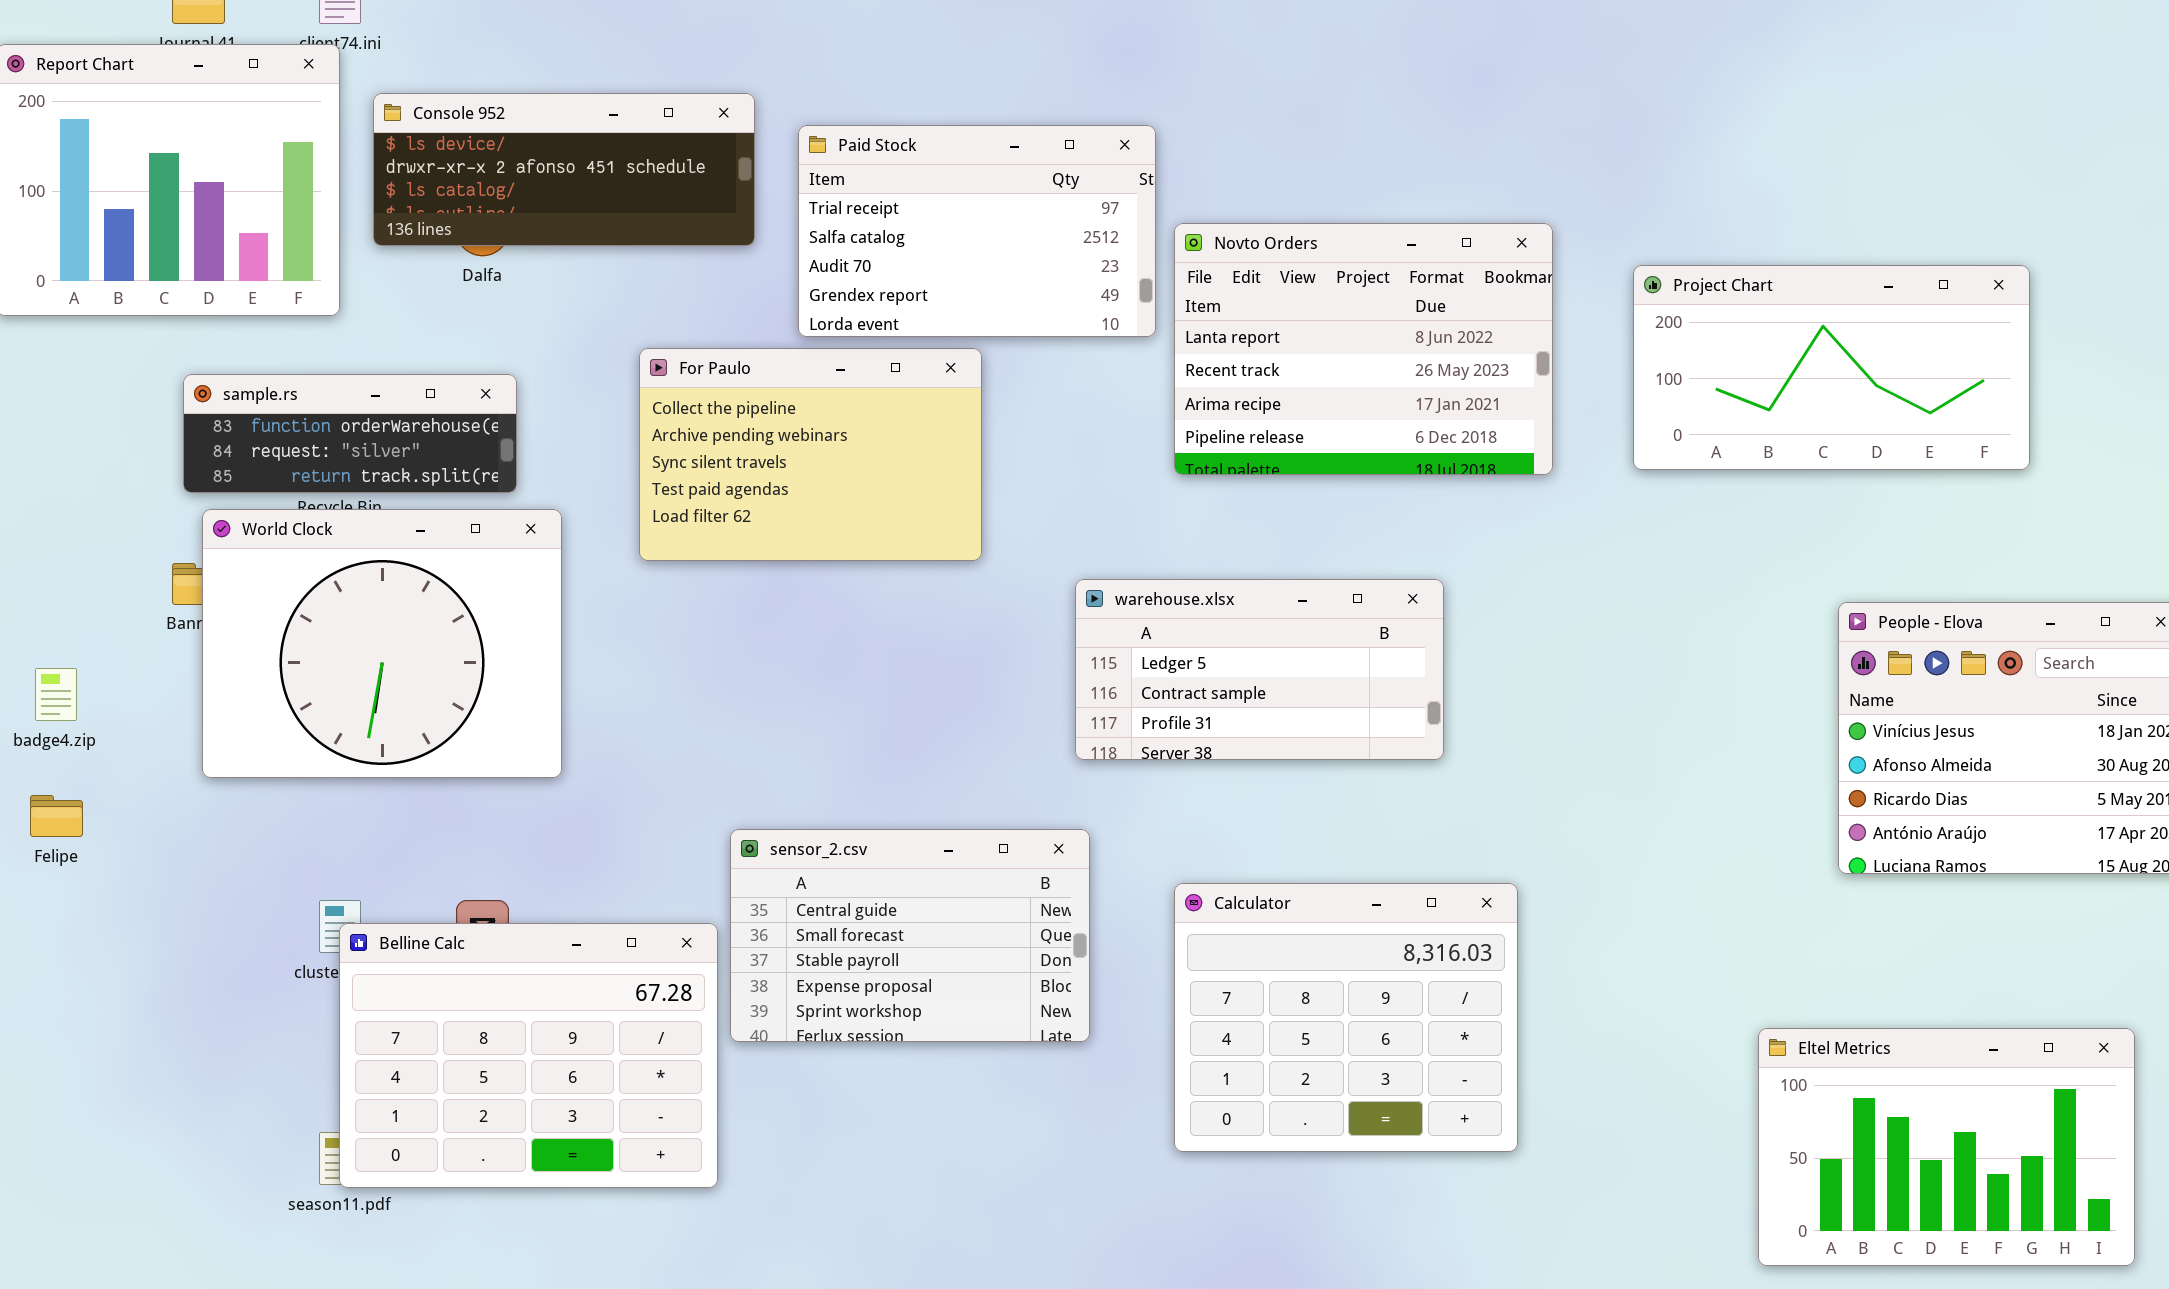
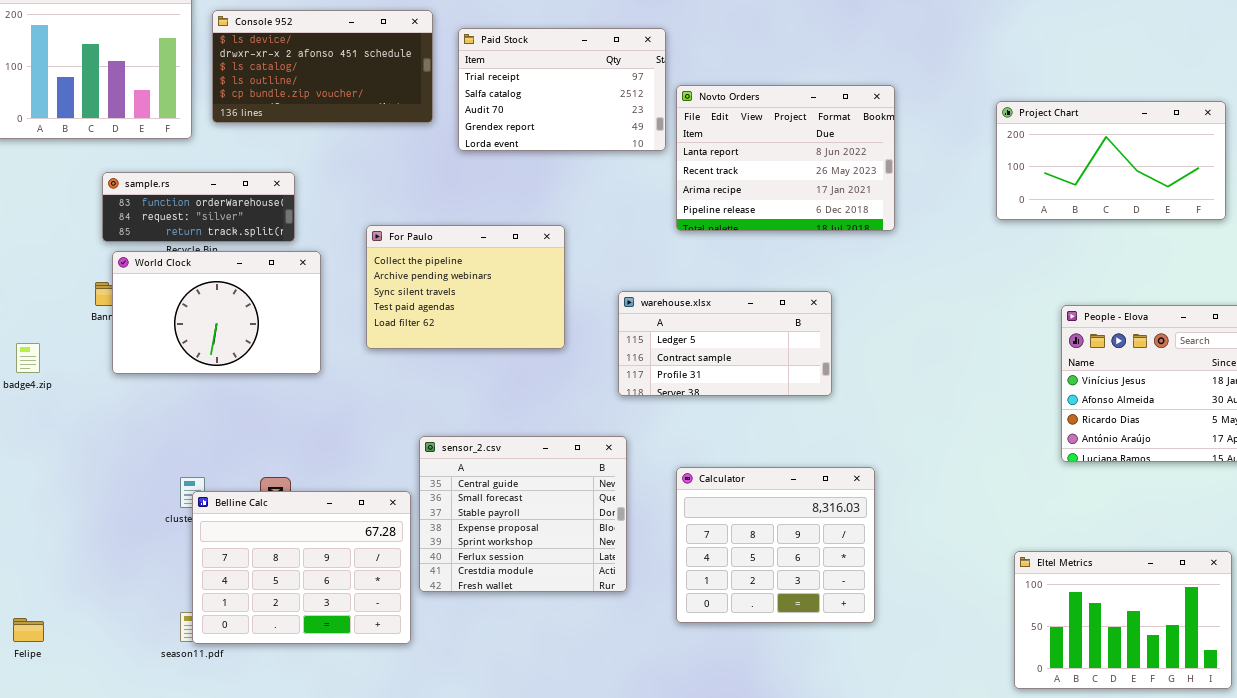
Console 952: [373,93,755,246] -> [212,10,433,123], resized
Project Chart: [1633,265,2030,470] -> [996,101,1226,220], moved
For Paulo: [639,348,982,561] -> [366,225,565,349], moved
World Clock: [202,509,562,778] -> [112,251,321,374], resized
Felipe: [30,795,83,837] -> [13,618,44,642], moved
sensor_2.csv: [730,829,1090,1042] -> [419,436,627,592], resized

